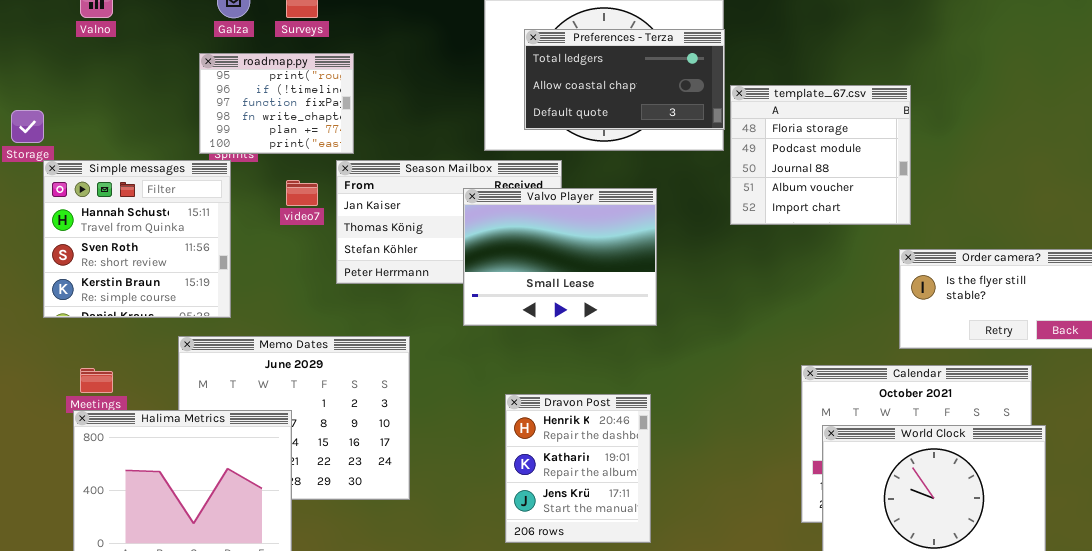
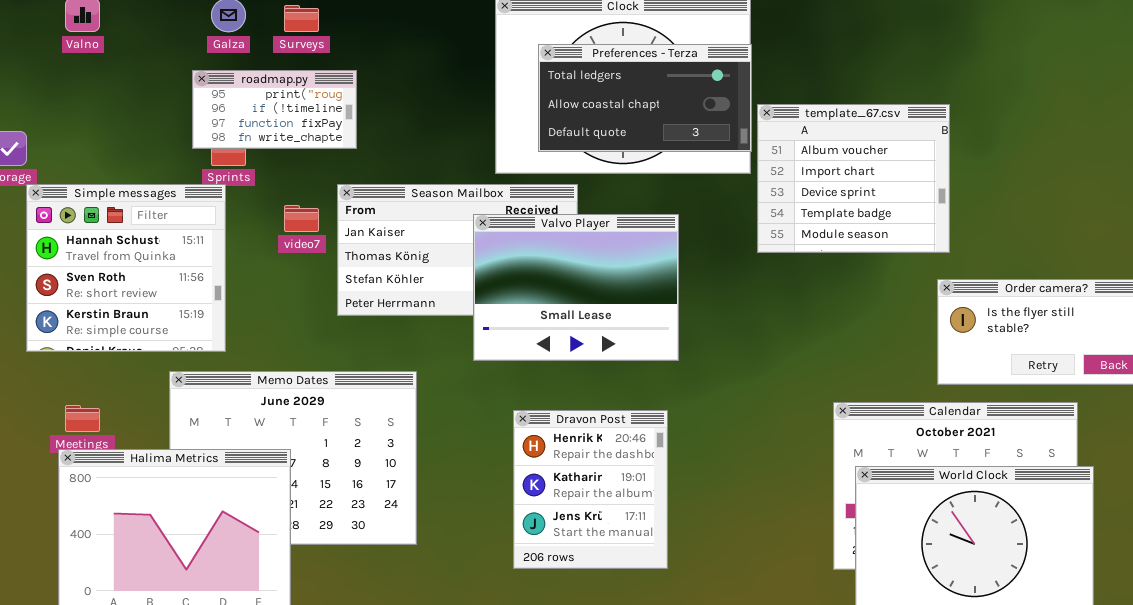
roadmap.py: [199,53,354,154] -> [192,70,357,149], resized
template_67.csv: [730,85,911,225] -> [757,104,950,253], scrolled down 3 rows
Dravon Post: [505,394,651,543] -> [513,410,668,569], moved

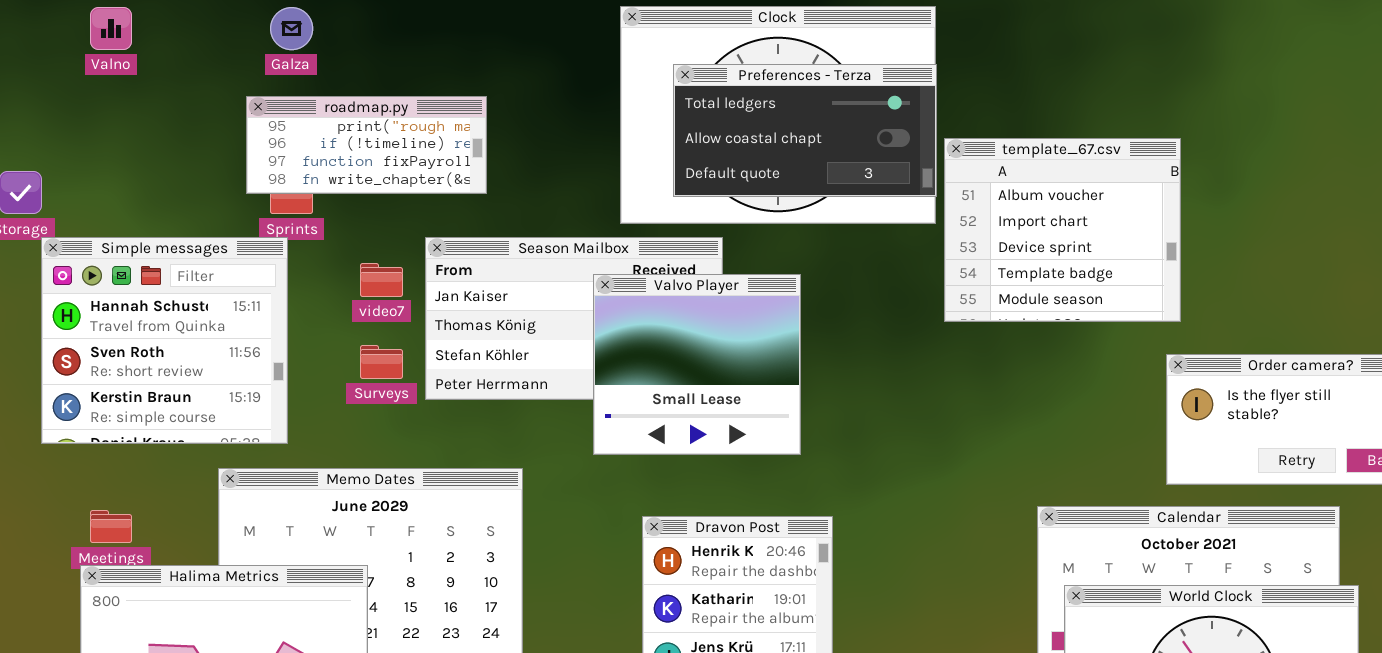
Surveys: [284,5,319,32] -> [360,345,403,379], moved
roadmap.py: [192,70,357,149] -> [246,96,487,194], resized
Valvo Player: [473,214,679,361] -> [593,274,801,455], resized

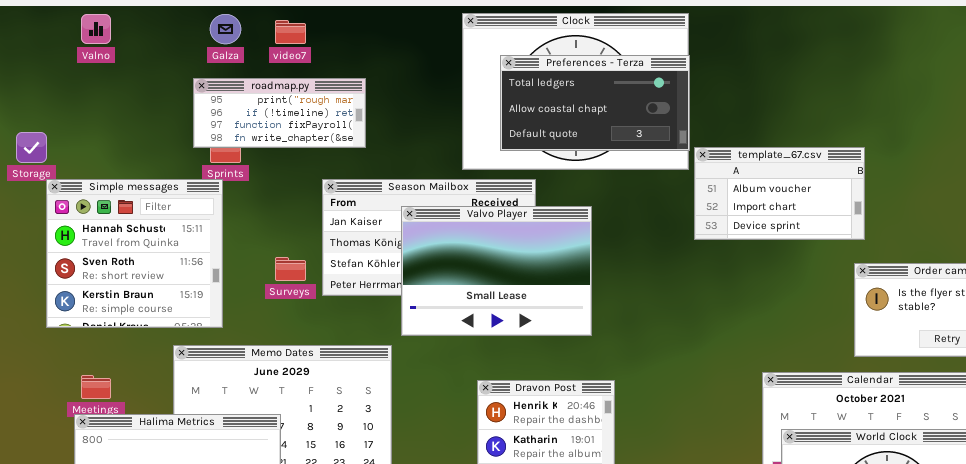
template_67.csv: [944,138,1181,322] -> [694,147,865,240], resized
video7: [360,263,403,297] -> [275,20,306,44], moved
Valvo Player: [593,274,801,455] -> [401,206,592,336], resized

